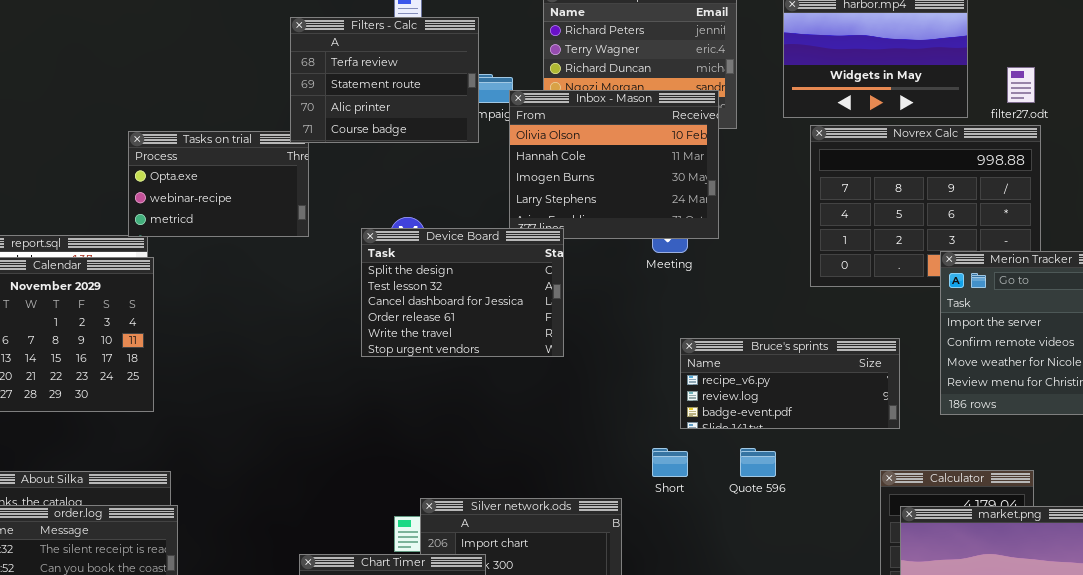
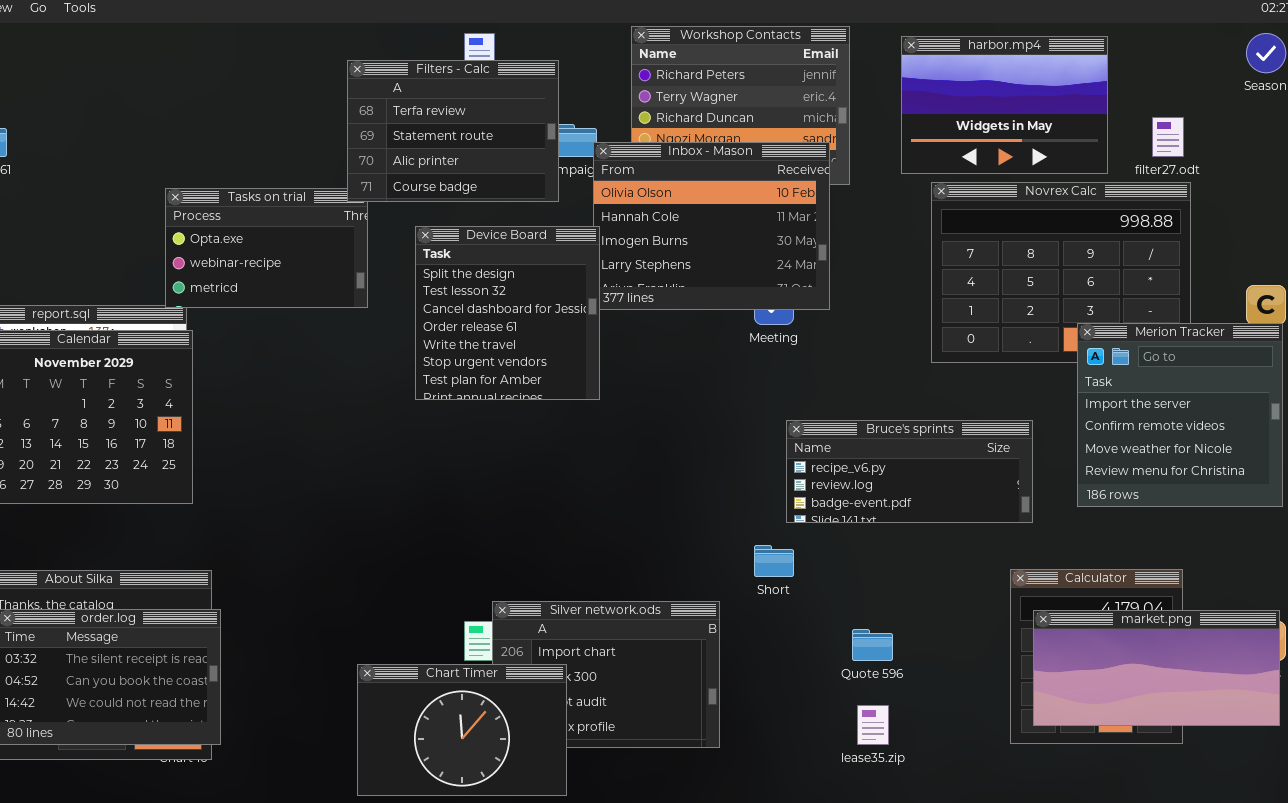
Device Board: [361,228,564,357] -> [415,226,600,400], moved, resized
Quote 596: [740,448,776,477] -> [852,629,893,661], moved

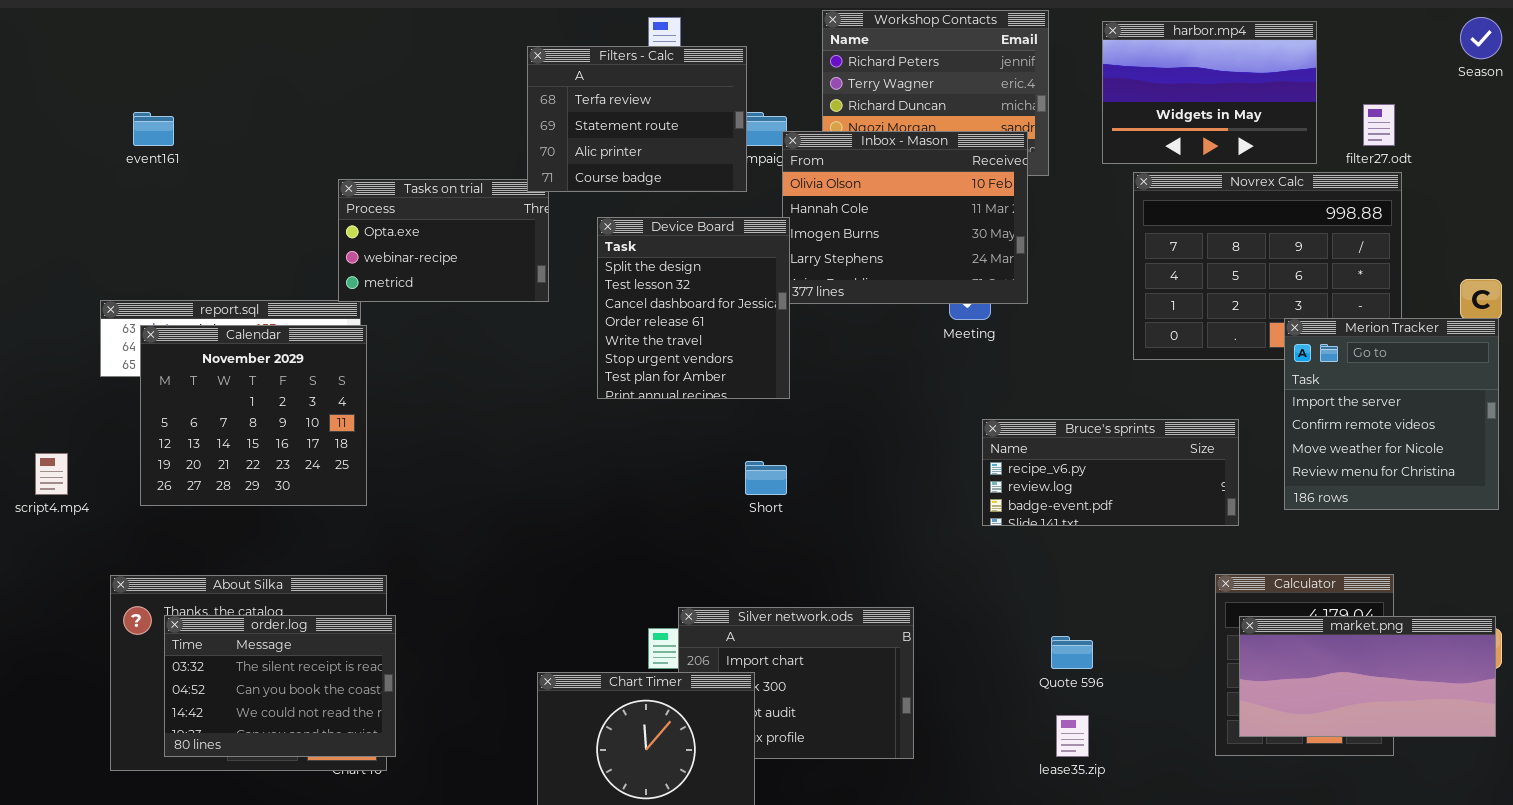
Short: [754,545,794,577] -> [745,461,787,495], moved

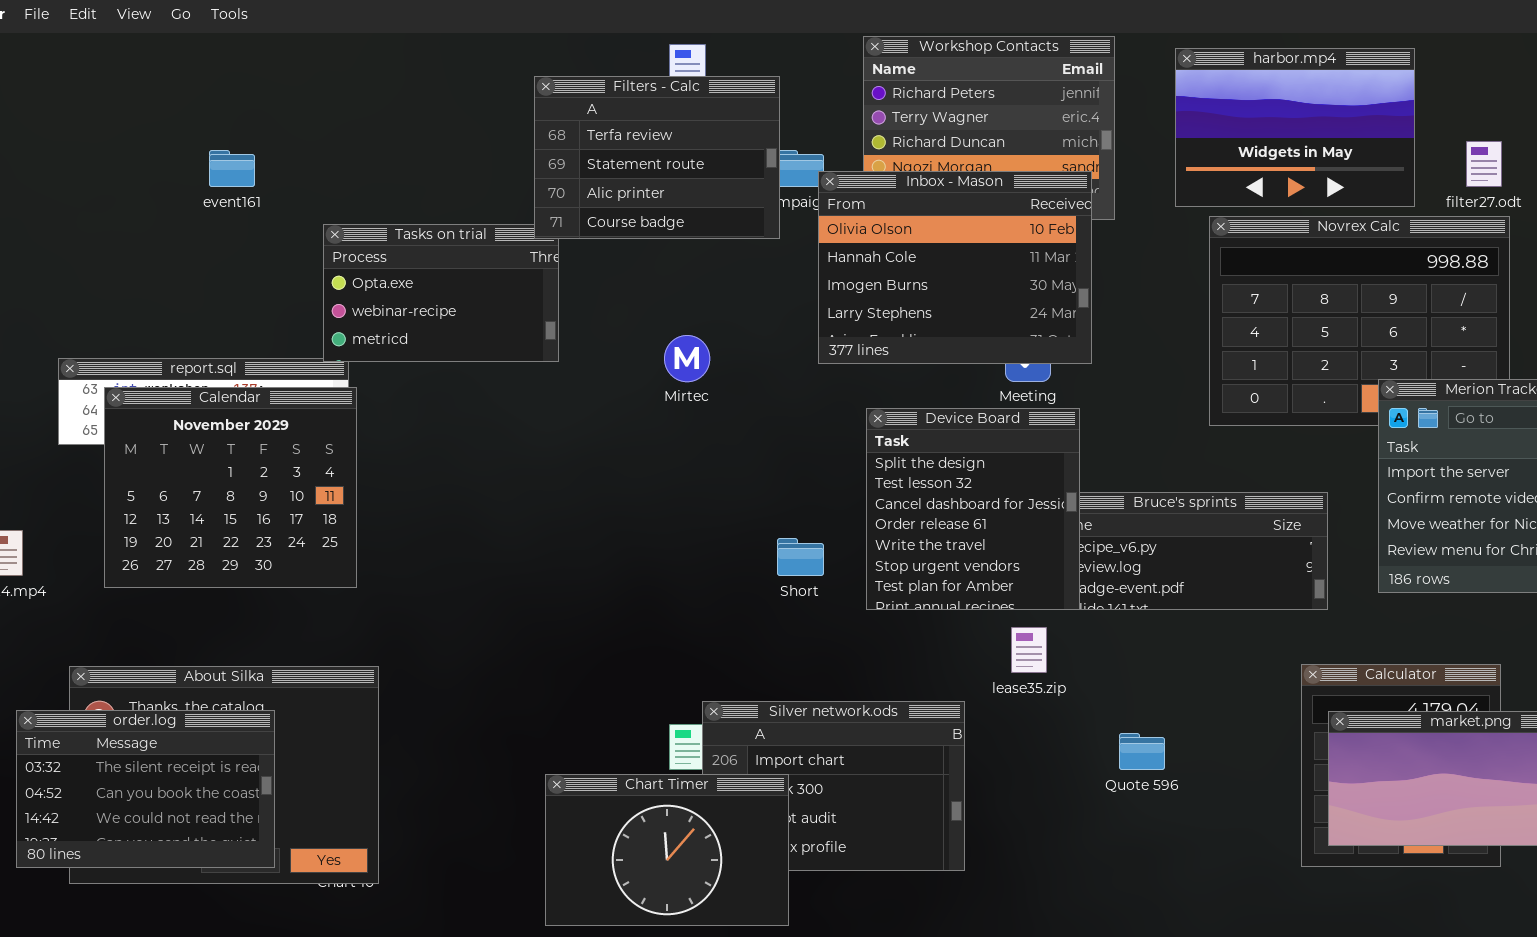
event161: [133,112,174,146] -> [209,150,255,187], moved
Device Board: [597,217,790,399] -> [866,408,1080,610], moved
order.log: [164,615,396,757] -> [16,710,275,868], moved
lease35.zip: [1056,715,1089,757] -> [1011,627,1047,673], moved

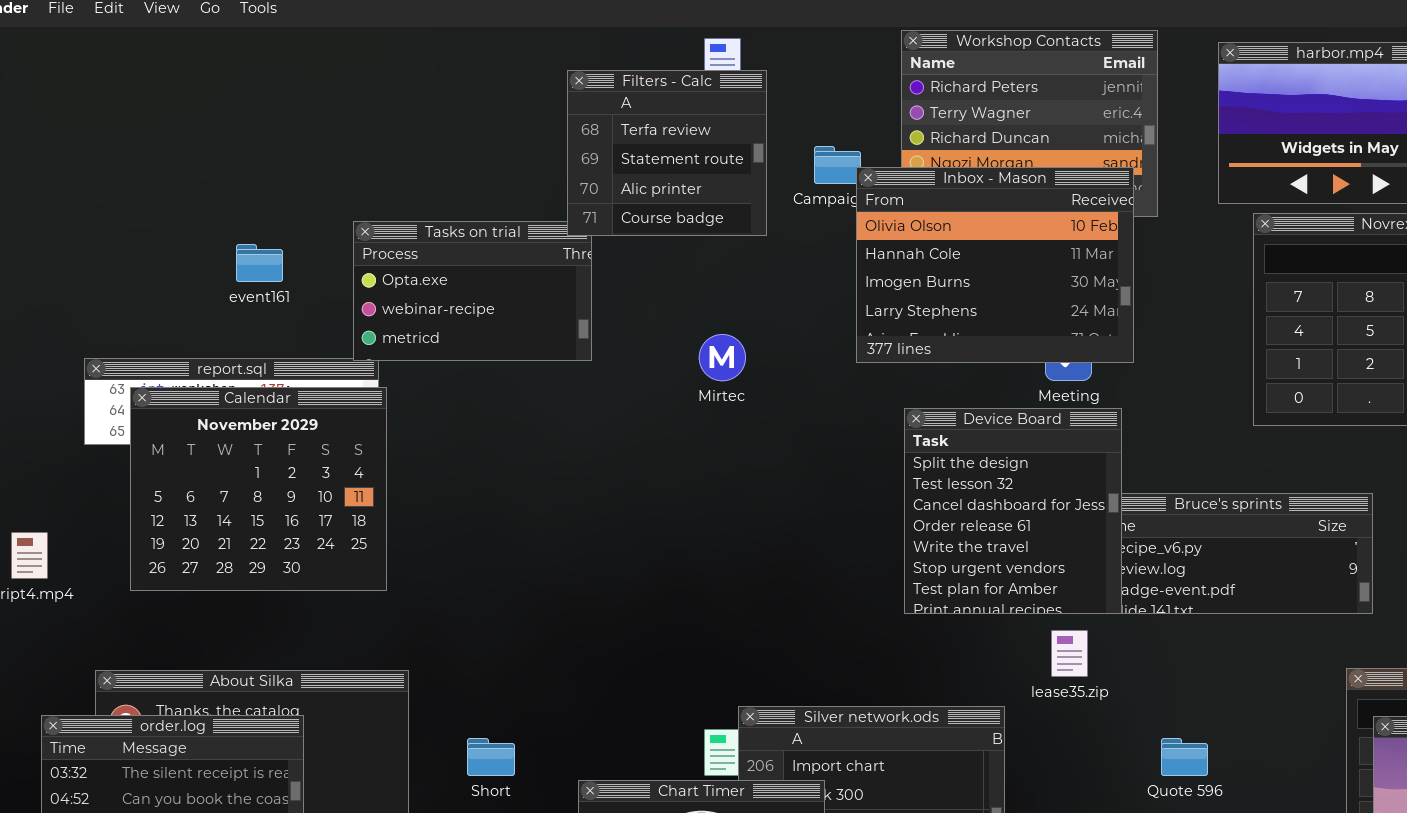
Filters - Calc: [534,76,780,239] -> [567,70,767,236], resized
event161: [209,150,255,187] -> [236,244,283,282], moved
Short: [777,538,824,576] -> [467,738,515,776], moved

